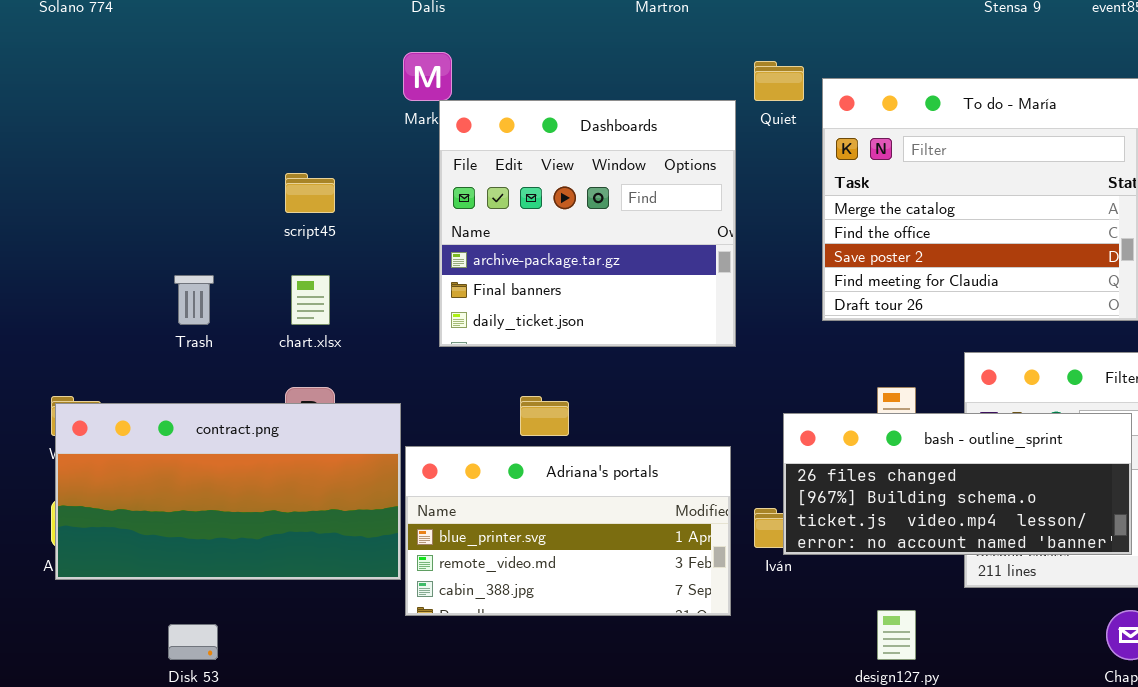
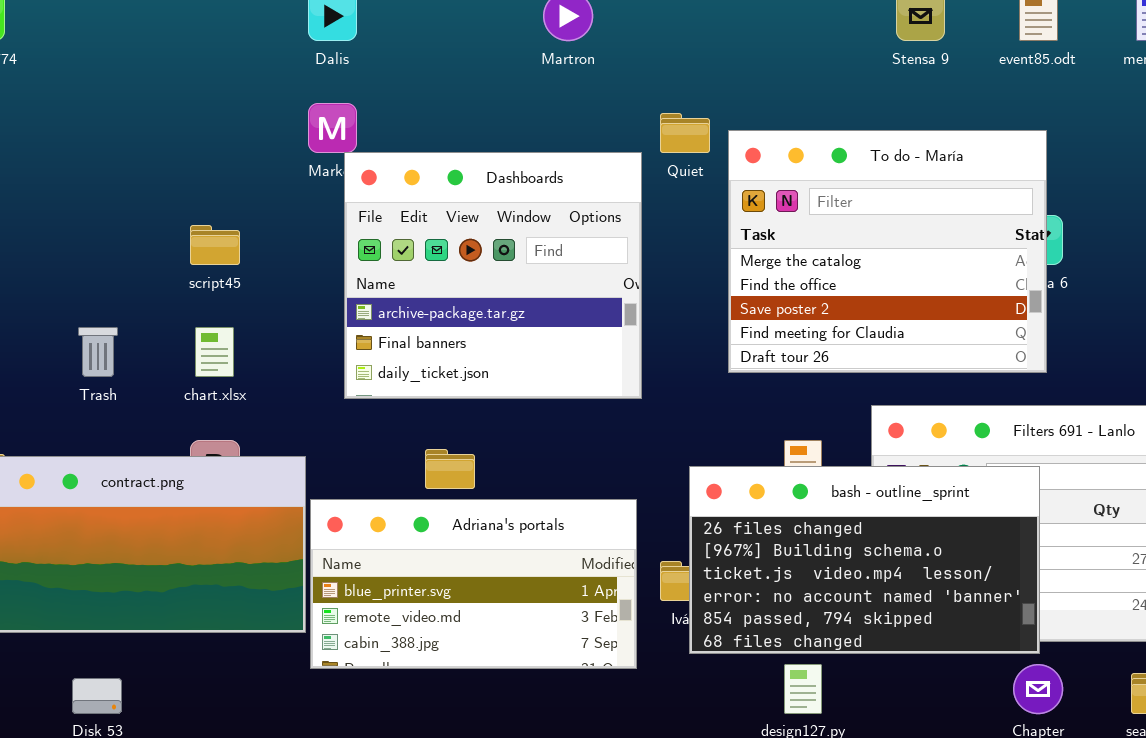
bash - outline_sprint: [783,413,1132,555] -> [689,466,1040,654], resized

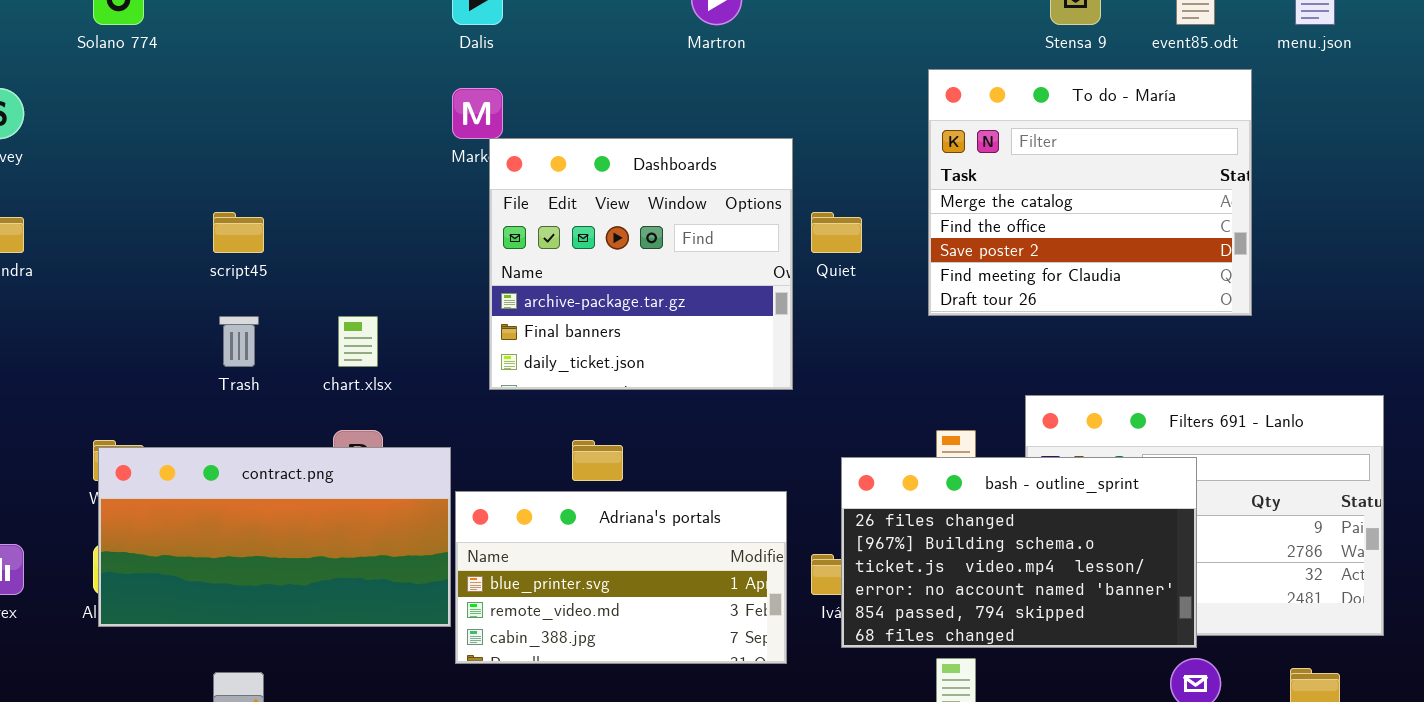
Quiet: [660,113,710,153] -> [811,212,862,253], moved
To do - María: [728,130,1047,373] -> [928,69,1252,316], moved
script45: [190,225,240,265] -> [213,212,264,253], moved

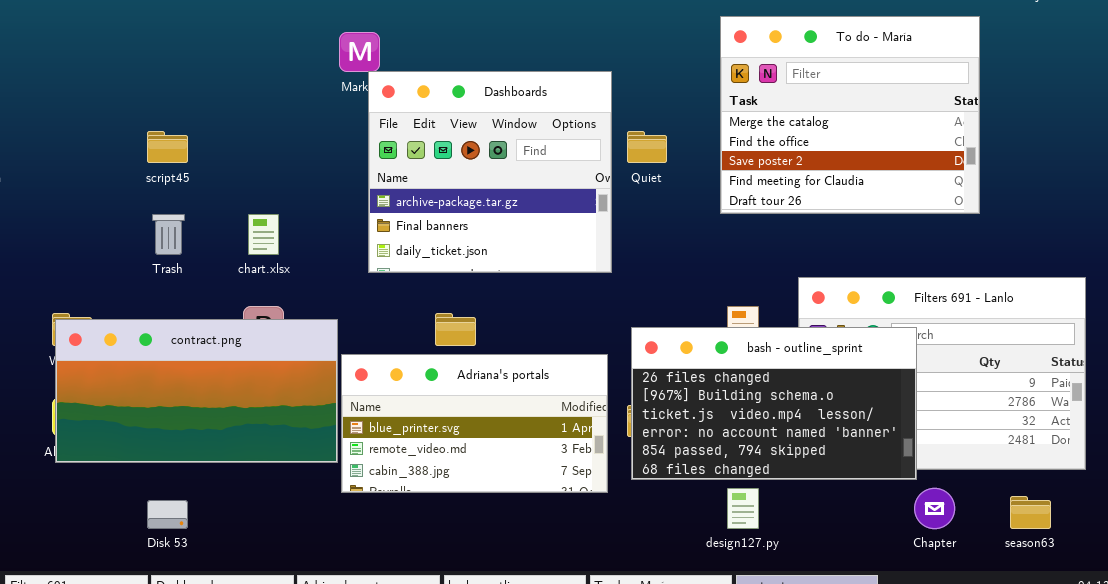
bash - outline_sprint: [841,457,1197,648] -> [631,327,917,480], moved

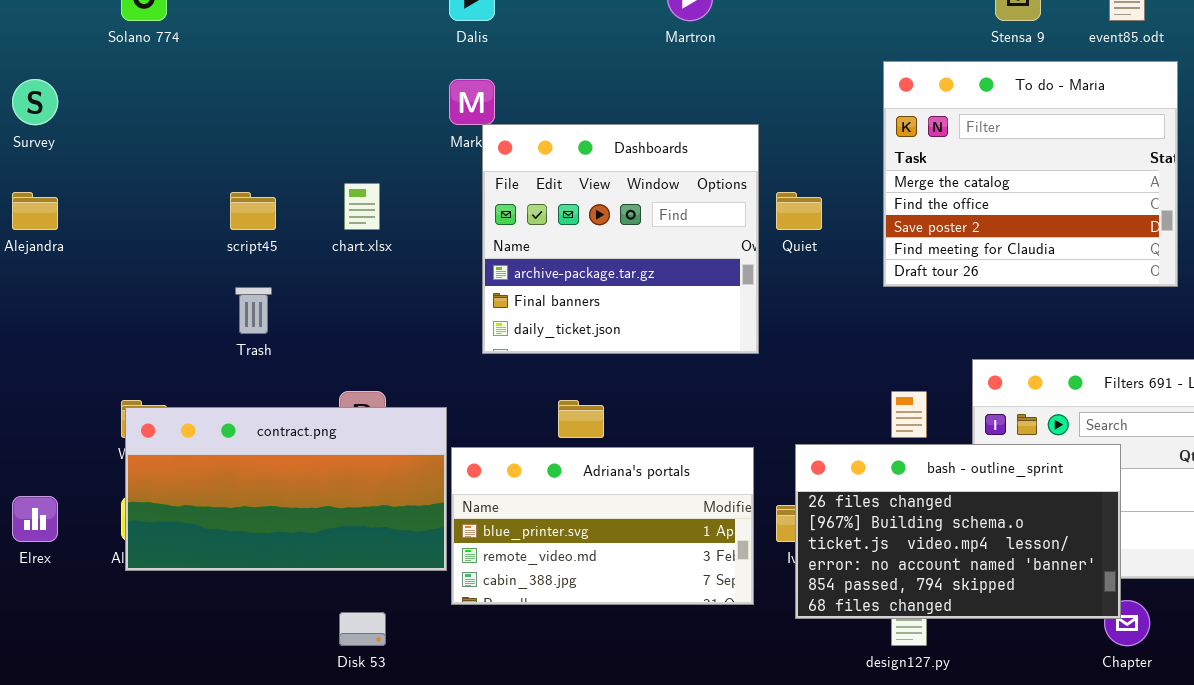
chart.xlsx: [248,214,279,255] -> [344,183,380,230], moved
bash - outline_sprint: [631,327,917,480] -> [795,444,1121,619], moved
Disk 53: [147,500,188,529] -> [339,612,386,646], moved

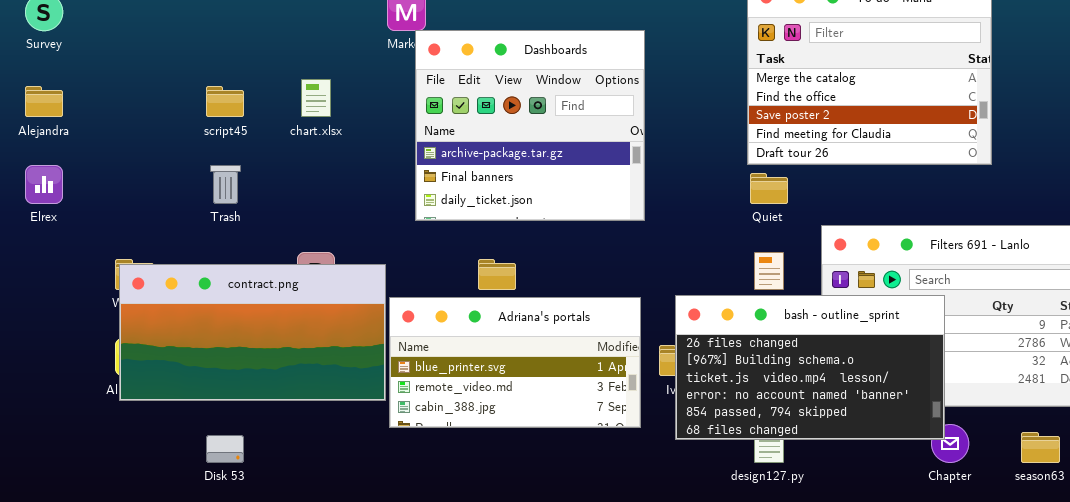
Quiet: [776,192,822,230] -> [750,173,788,204], moved
Elrex: [12,496,58,542] -> [25,165,63,204], moved
Disk 53: [339,612,386,646] -> [206,435,244,463], moved

